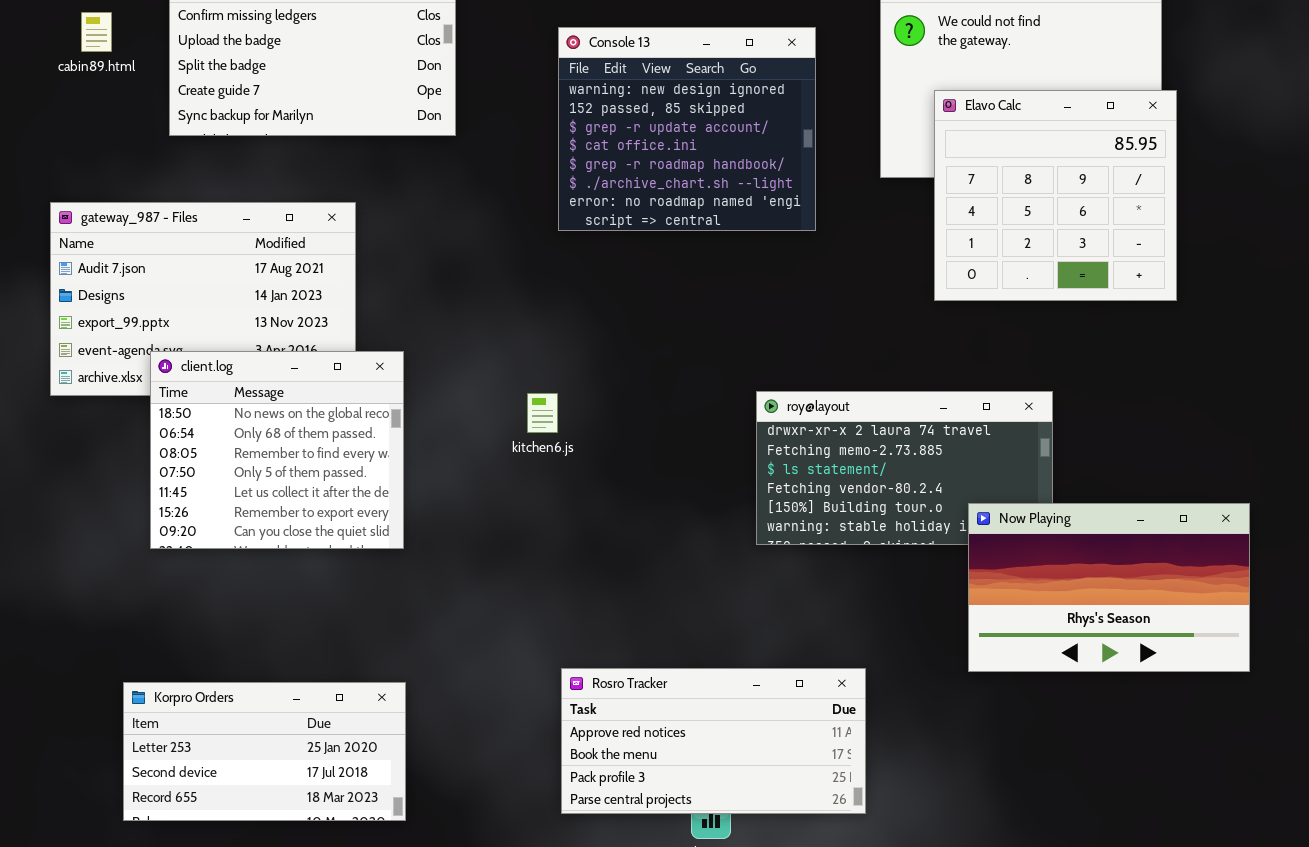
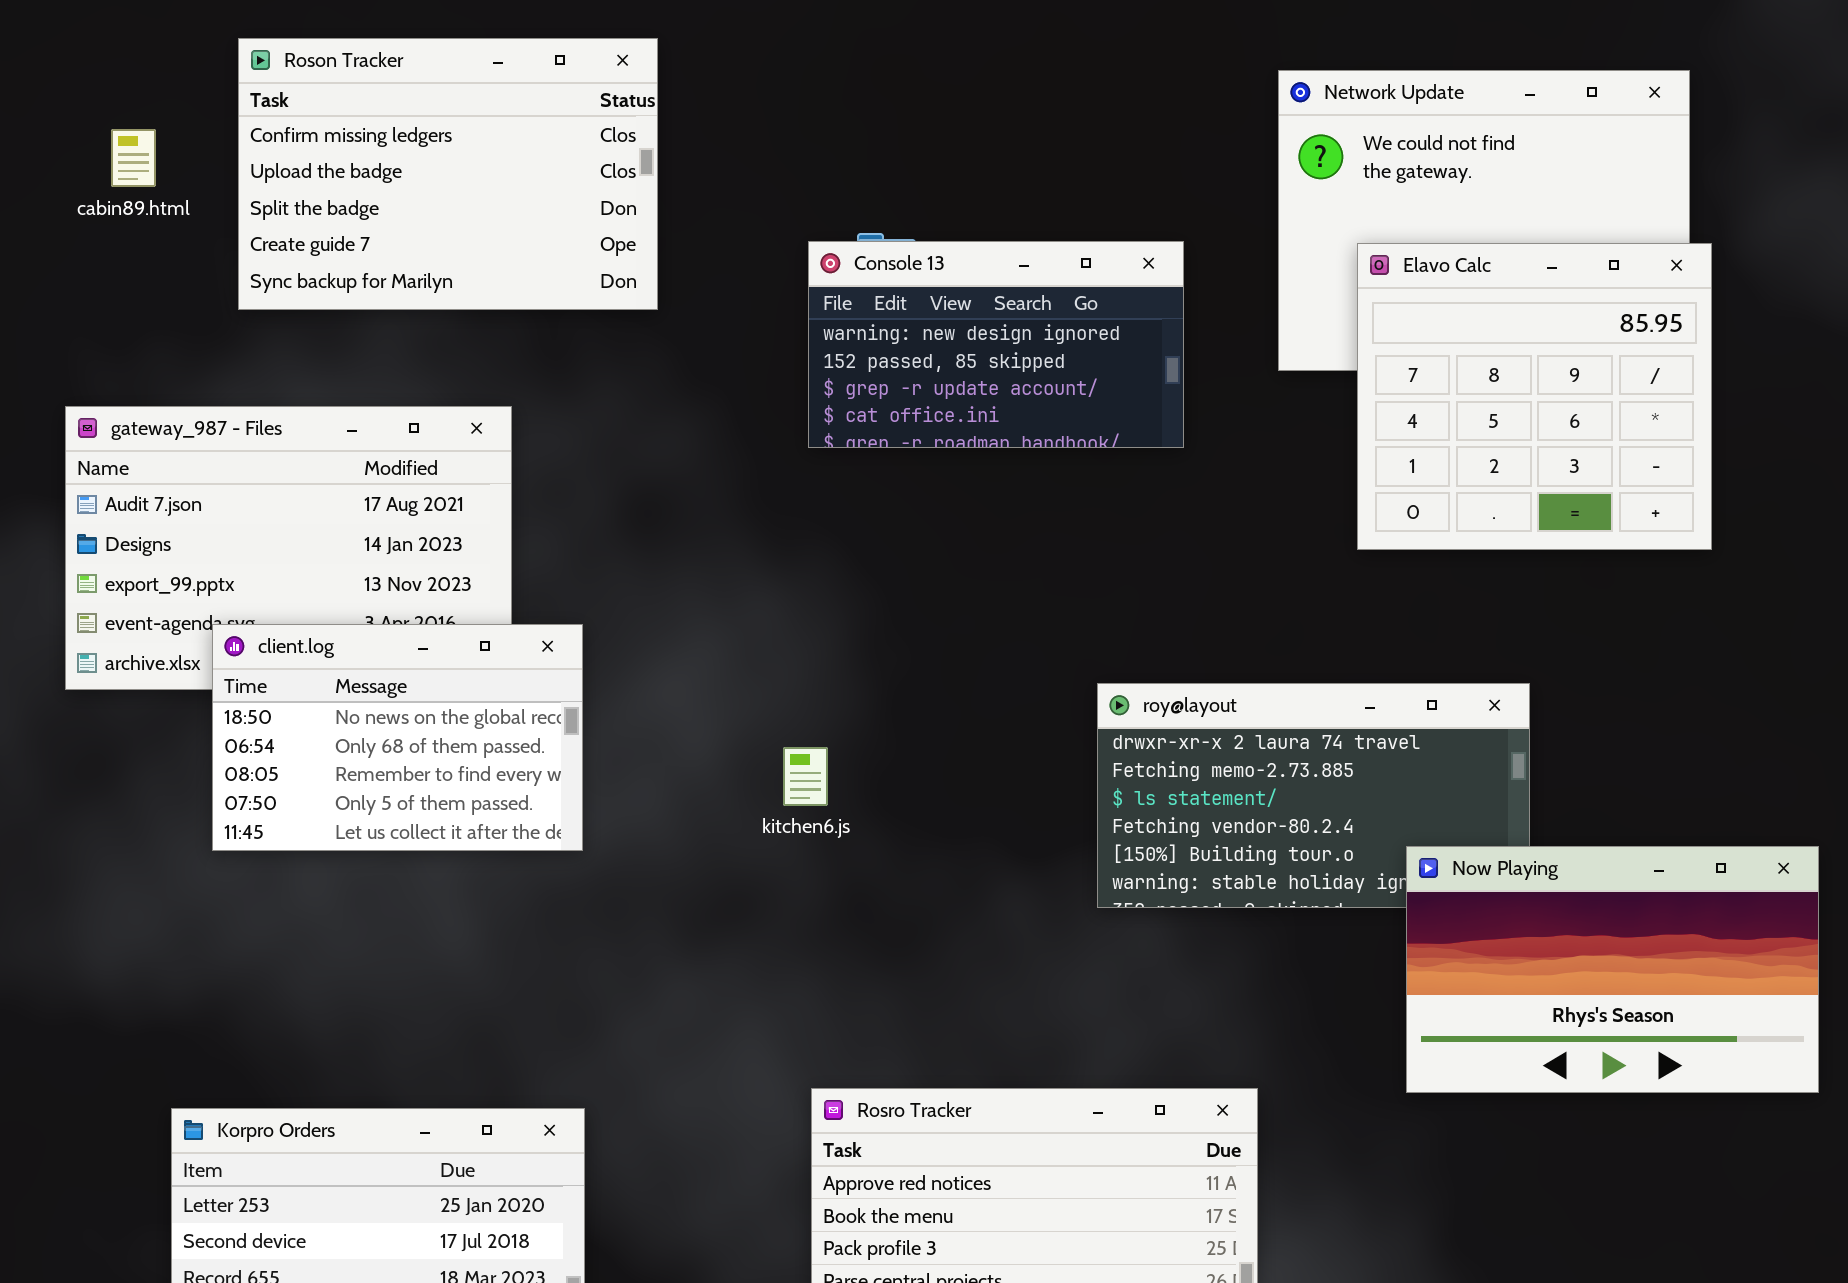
Console 13: [558,27,816,231] -> [808,241,1184,448], resized
client.log: [150,351,404,549] -> [212,624,583,851], resized
kitchen6.js: [527,393,558,433] -> [783,747,828,806], moved

